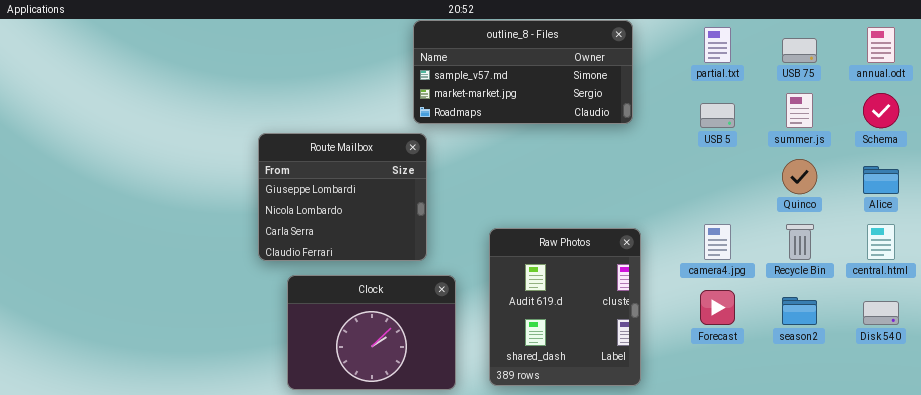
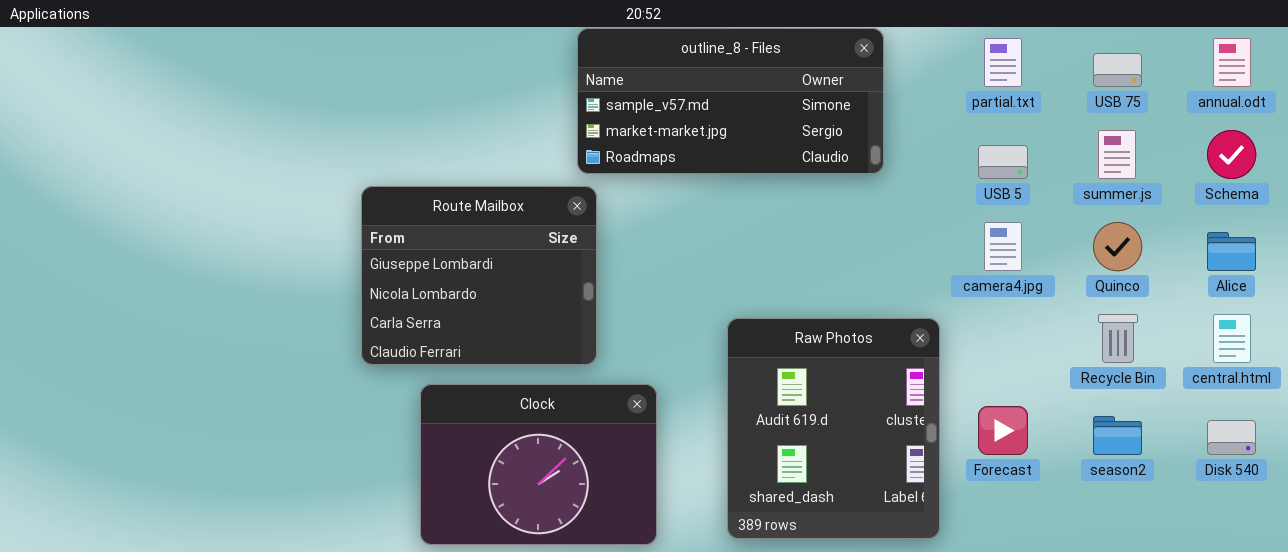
camera4.jpg: [704,224,731,260] -> [984,222,1022,271], moved
Raw Photos: [489,228,641,386] -> [727,318,940,539], moved
Clock: [287,275,456,390] -> [420,384,657,545], moved

